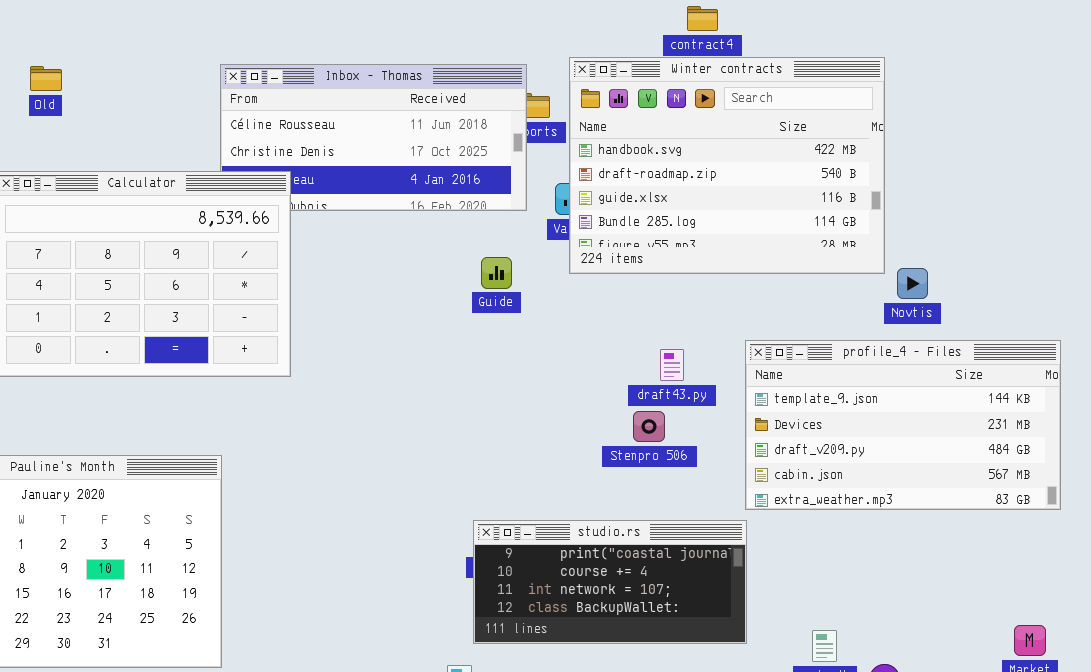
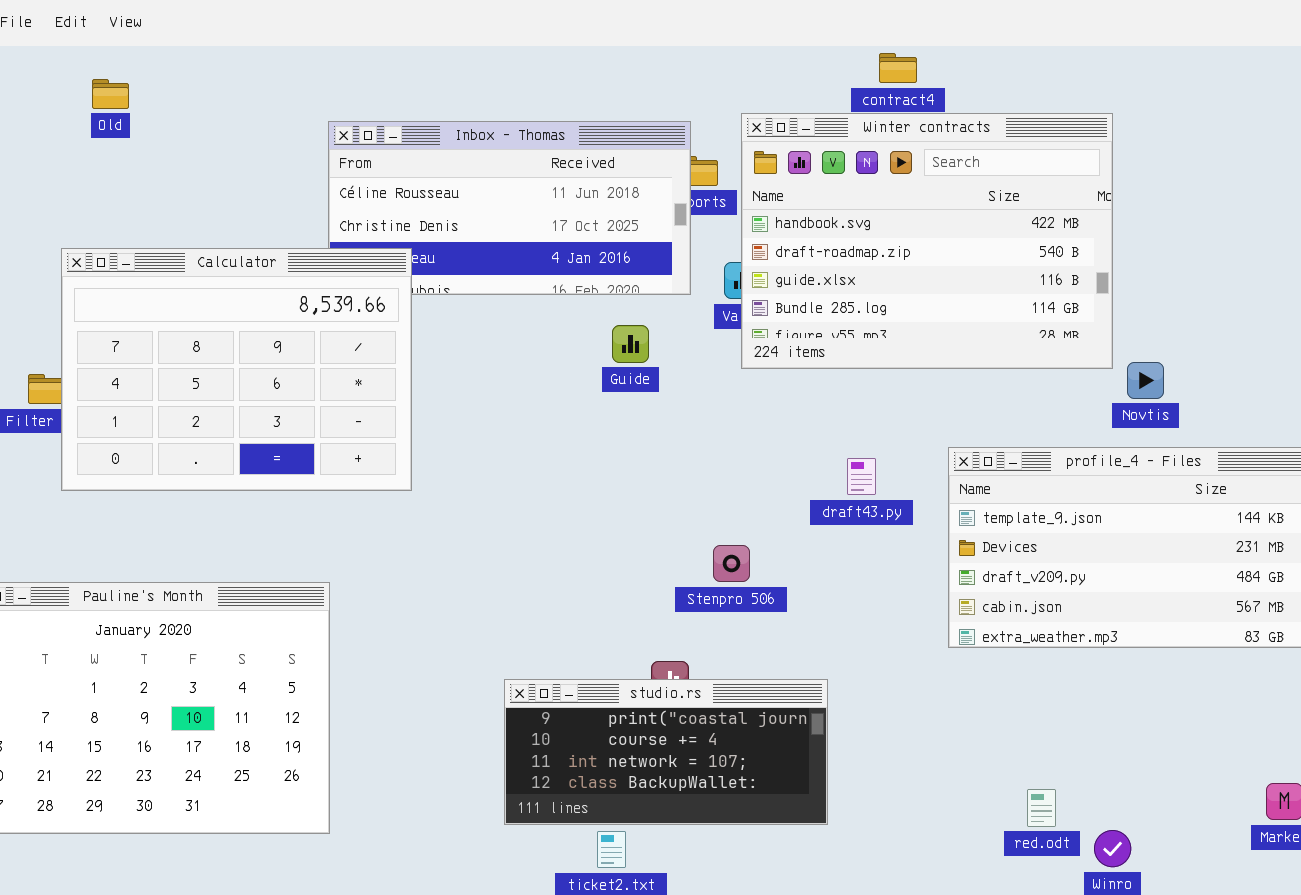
Old: [30,66,62,91] -> [92,79,129,109], moved
Guide: [481,257,512,289] -> [612,325,649,363], moved
Stenpro 506: [633,411,665,442] -> [713,545,750,582], moved
studio.rs: [473,520,747,644] -> [504,679,828,825], moved

